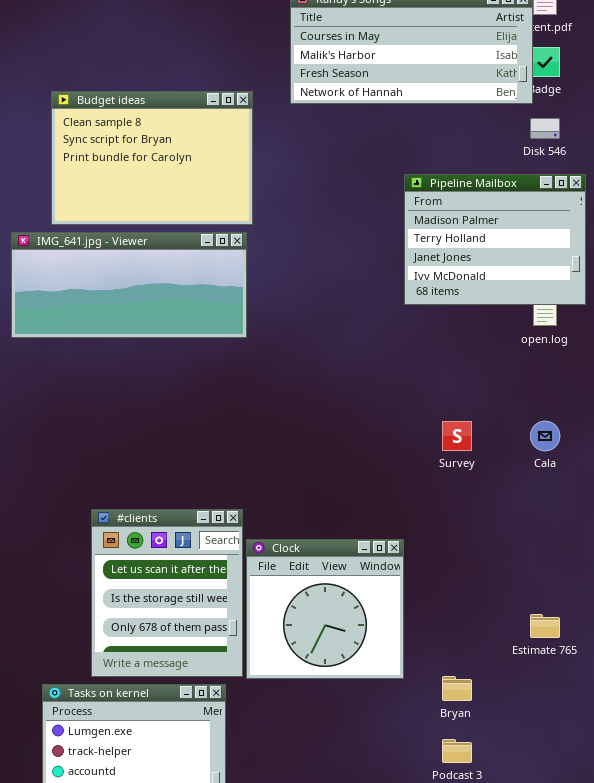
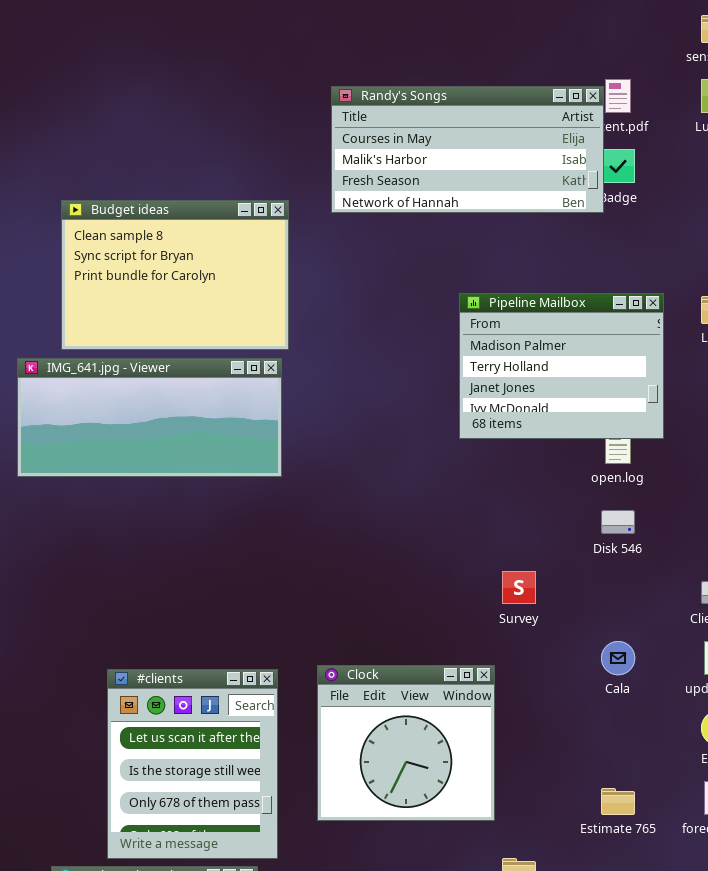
Disk 546: [530,118,560,139] -> [601,510,635,534], moved
Cala: [530,421,560,451] -> [601,641,635,675], moved
Clock: [246,539,404,679] -> [317,665,495,821], moved

